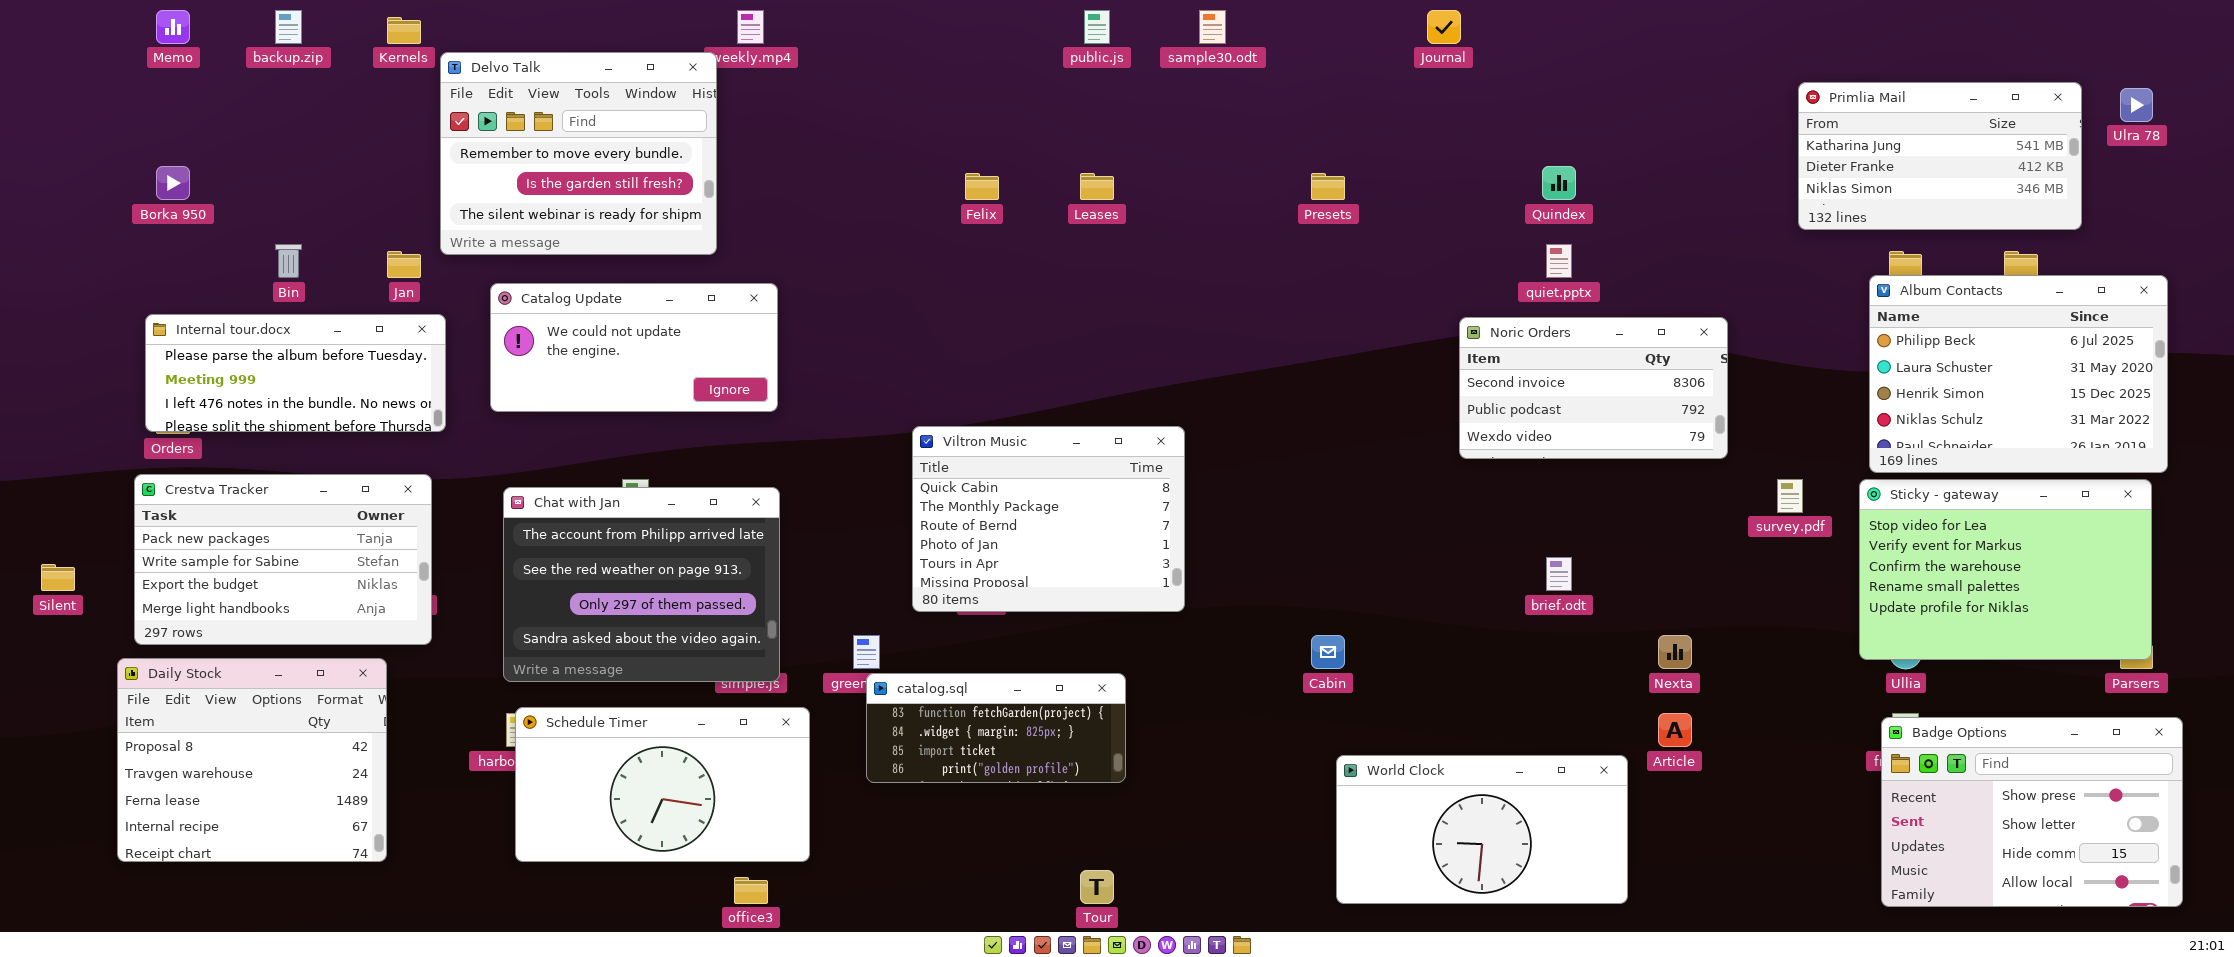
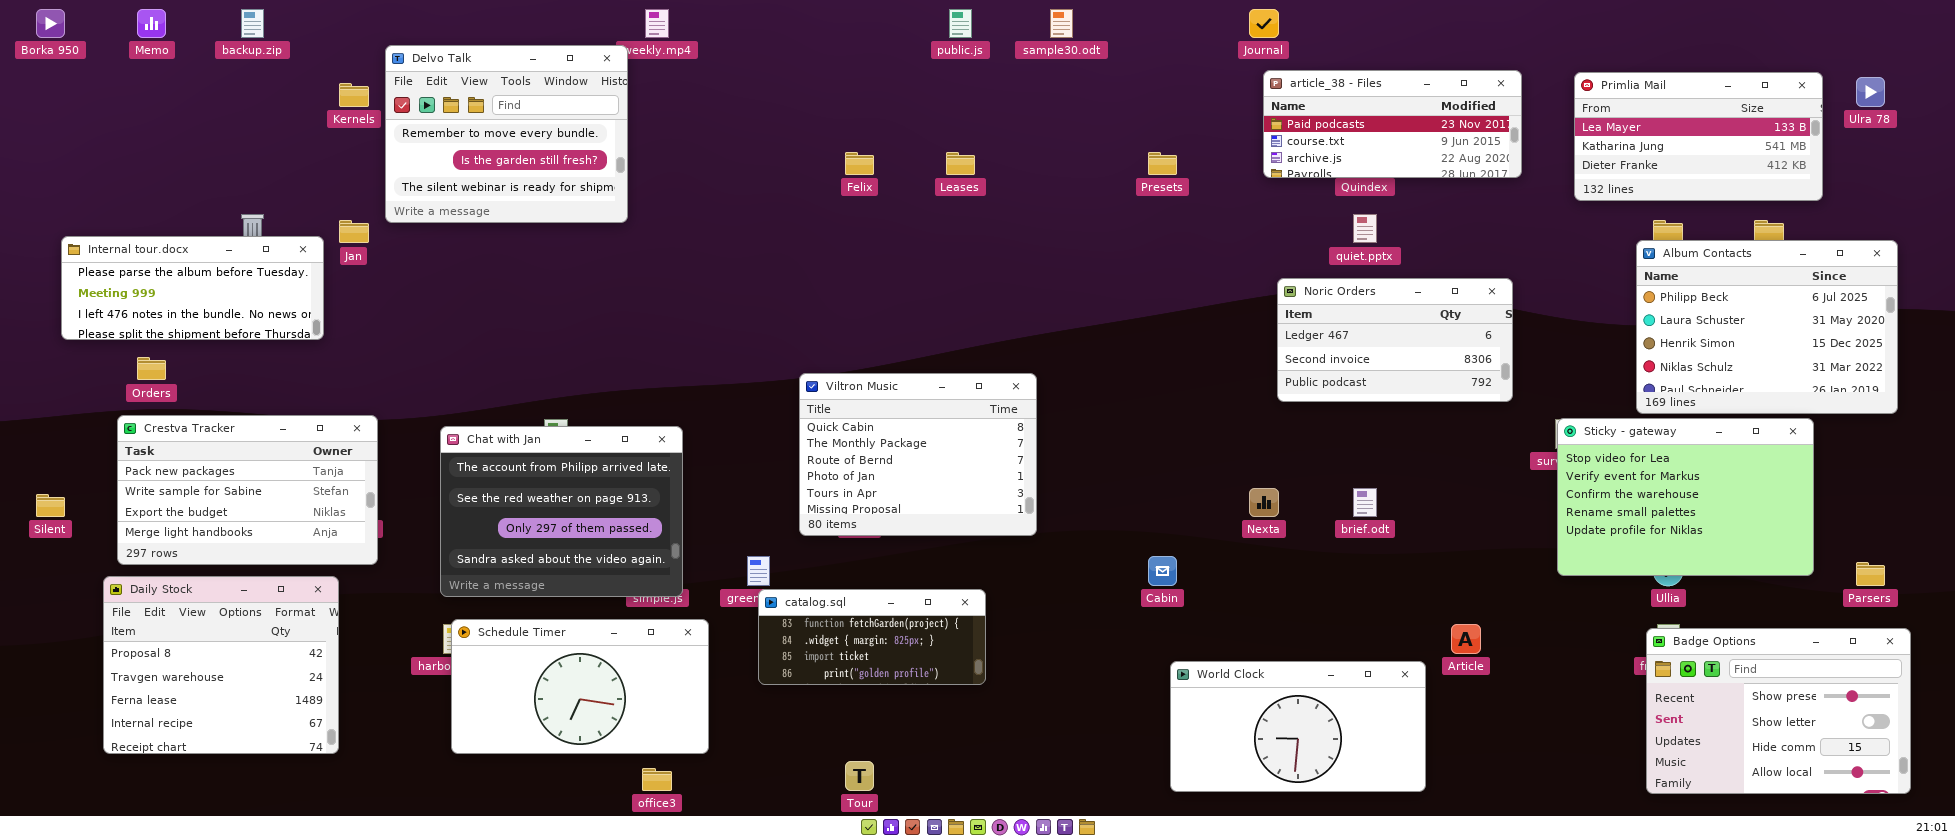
Kernels: [387,17,421,44] -> [339,83,369,107], moved
article_38 - Files: none -> [1263,70,1522,178], opened
Primlia Mail: [1798,82,2082,230] -> [1574,72,1823,201], scrolled up 1 row
Borka 950: [156,166,190,200] -> [36,9,65,38], moved
Catalog Update: [490,283,778,412] -> none, closed
Internal tour.docx: [145,314,446,432] -> [61,236,324,340], moved
Noric Orders: [1459,317,1728,459] -> [1277,278,1513,402], scrolled up 1 row
Sticky - gateway: [1859,479,2152,660] -> [1557,418,1814,576], moved
Nexta: [1658,635,1692,669] -> [1249,488,1279,517], moved
Tour: [1080,870,1114,904] -> [845,761,874,791], moved

